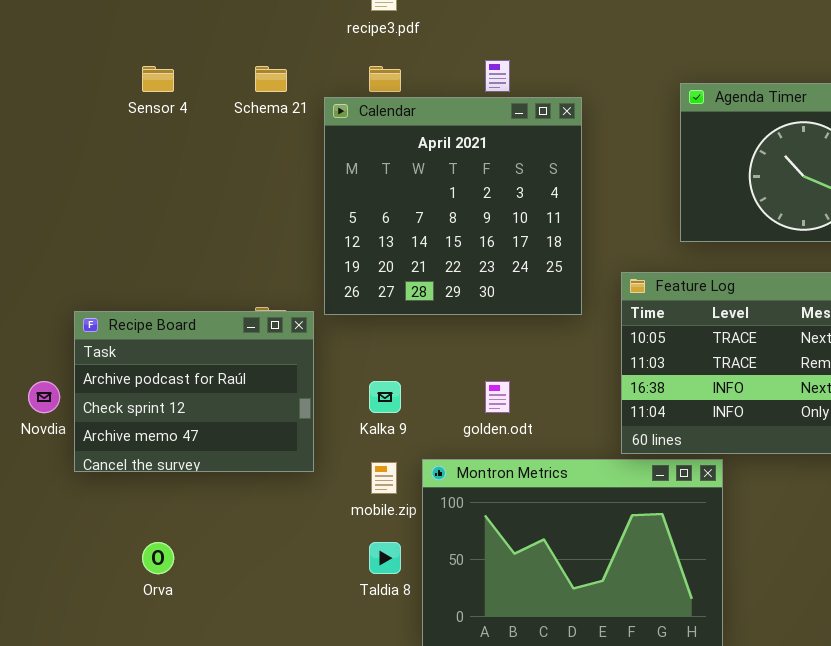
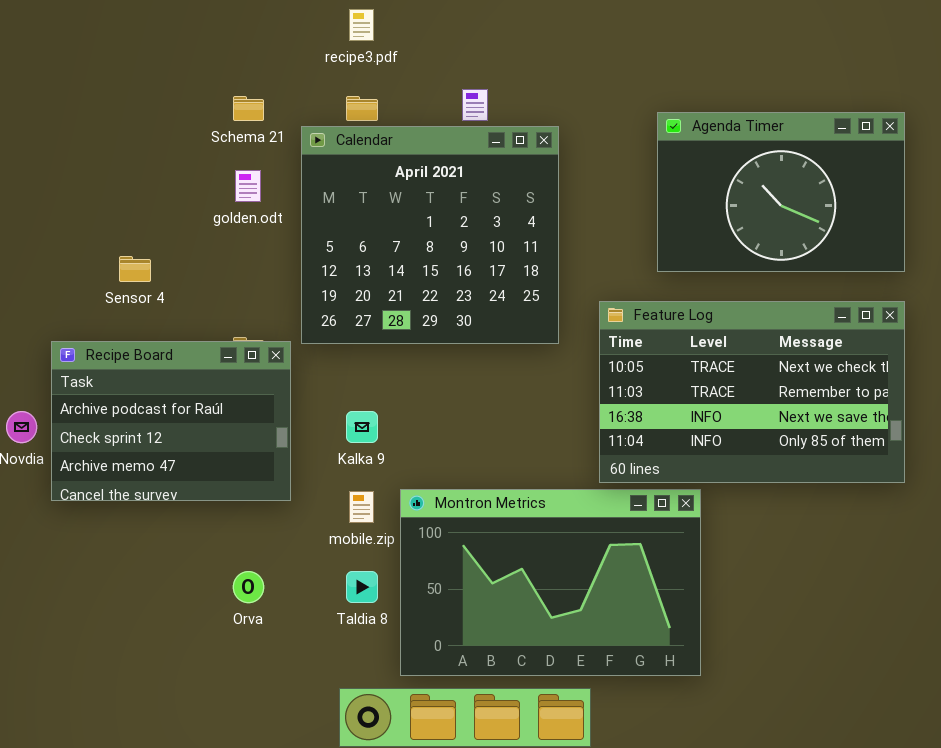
Sensor 4: [142,66,174,92] -> [119,256,151,282], moved
golden.odt: [485,381,510,413] -> [235,170,261,202], moved
Orva: [142,542,174,574] -> [233,571,264,603], moved

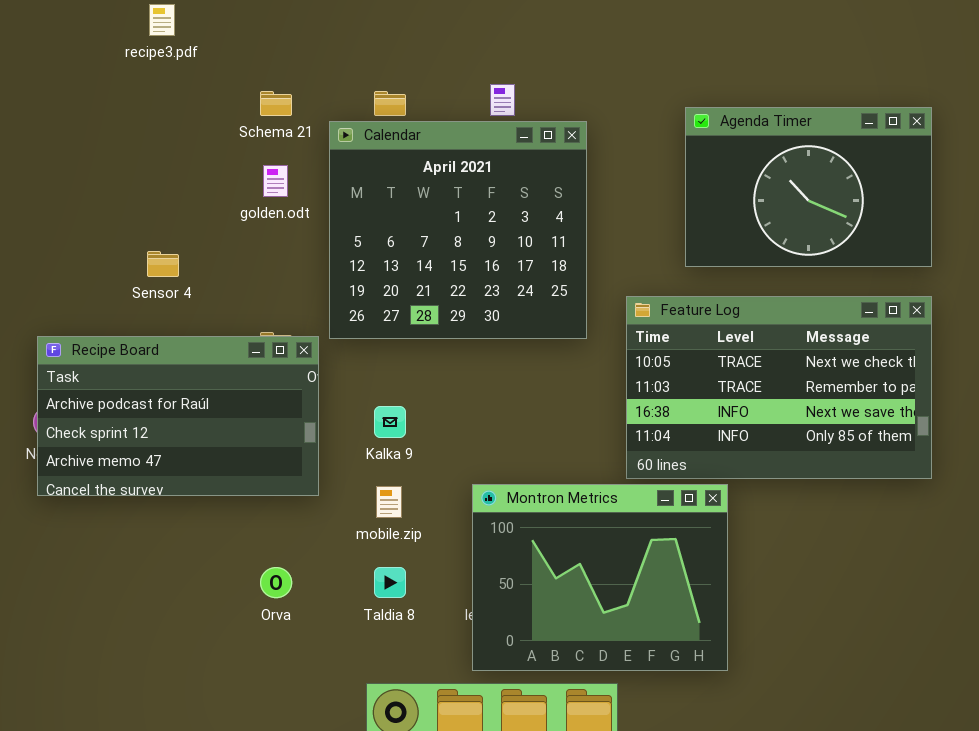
recipe3.pdf: [349,9,374,41] -> [149,4,175,36], moved
Recipe Board: [51,341,291,501] -> [37,336,319,496], resized
Montron Metrics: [400,489,701,676] -> [472,484,728,671], resized

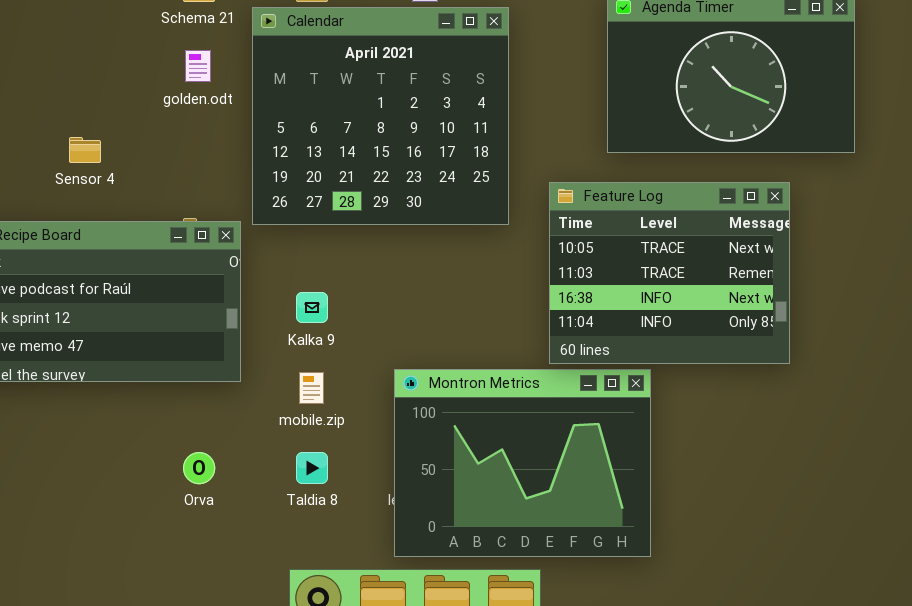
Feature Log: [626,296,932,479] -> [549,182,790,364], resized

